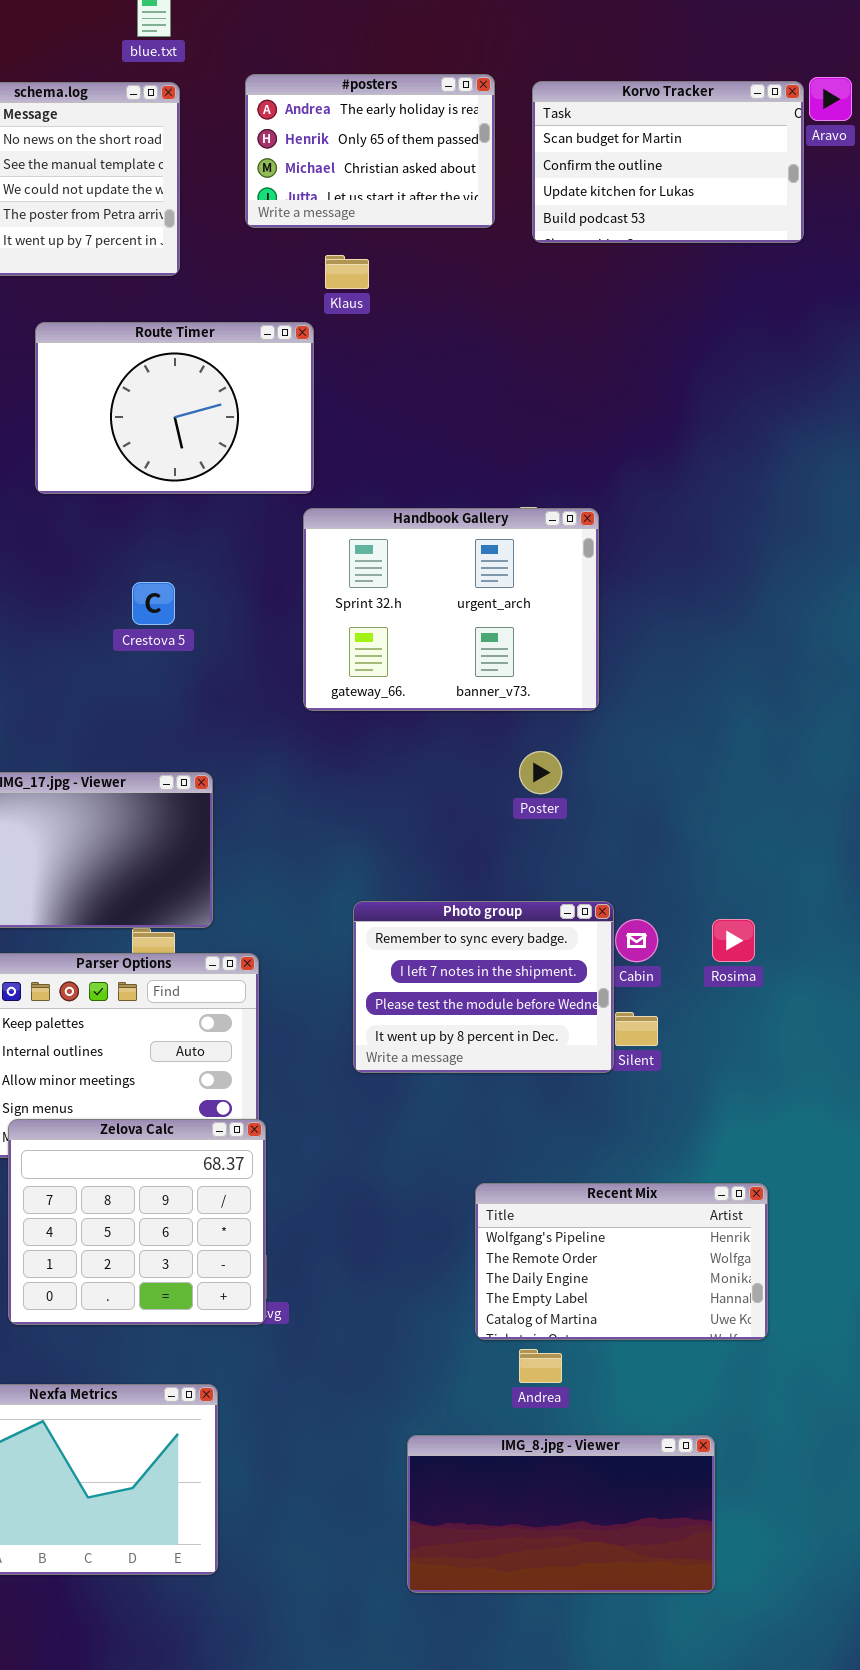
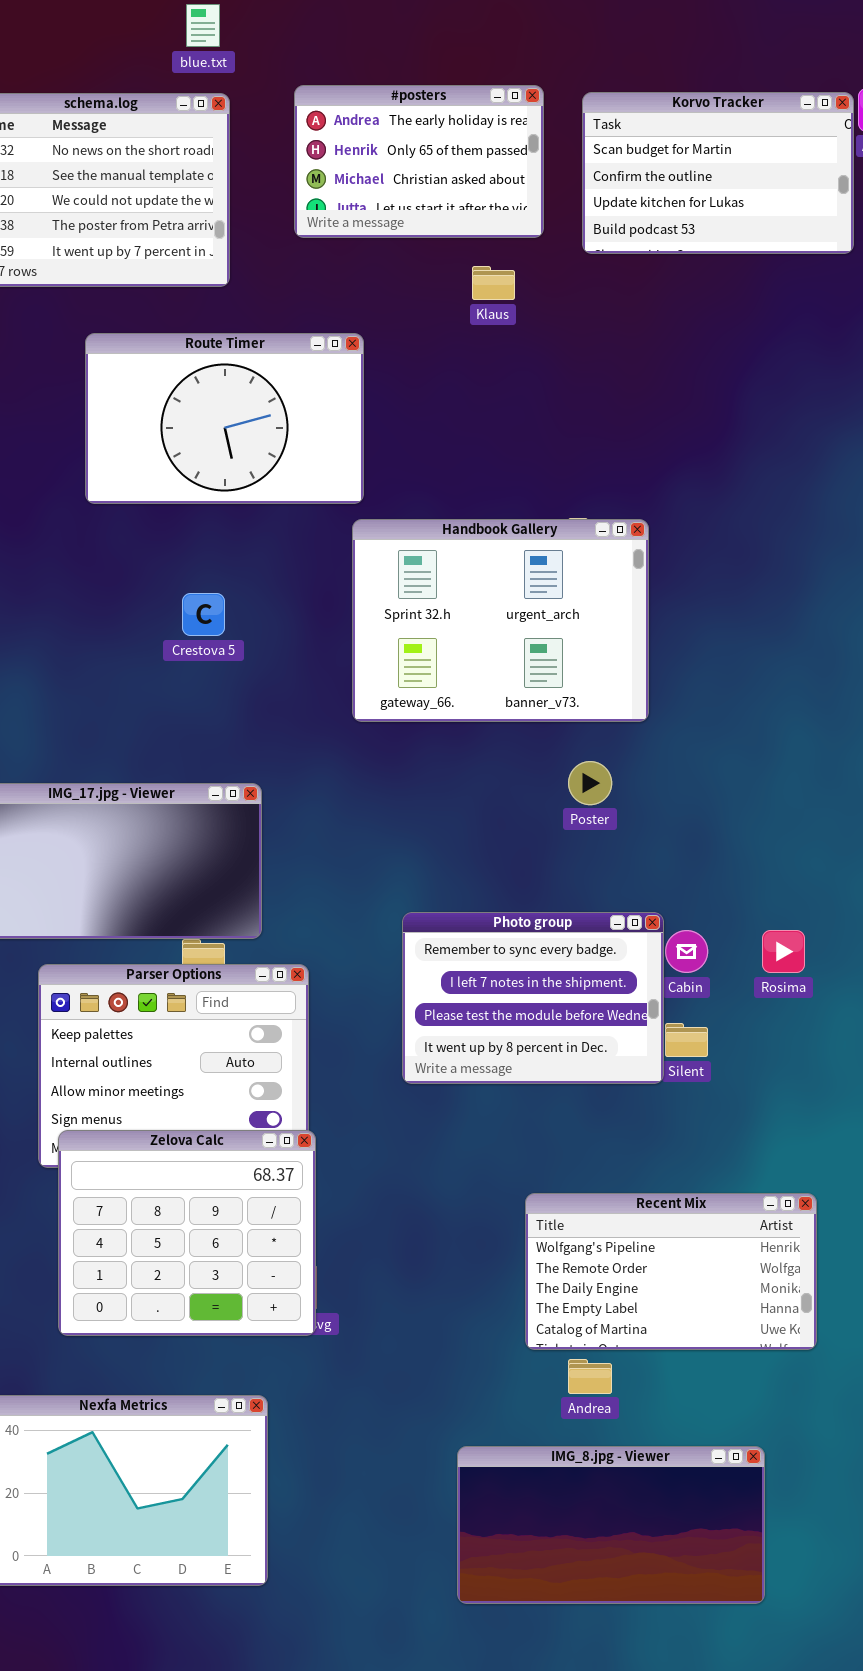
Klaus: [325,255,369,289] -> [472,266,515,300], moved

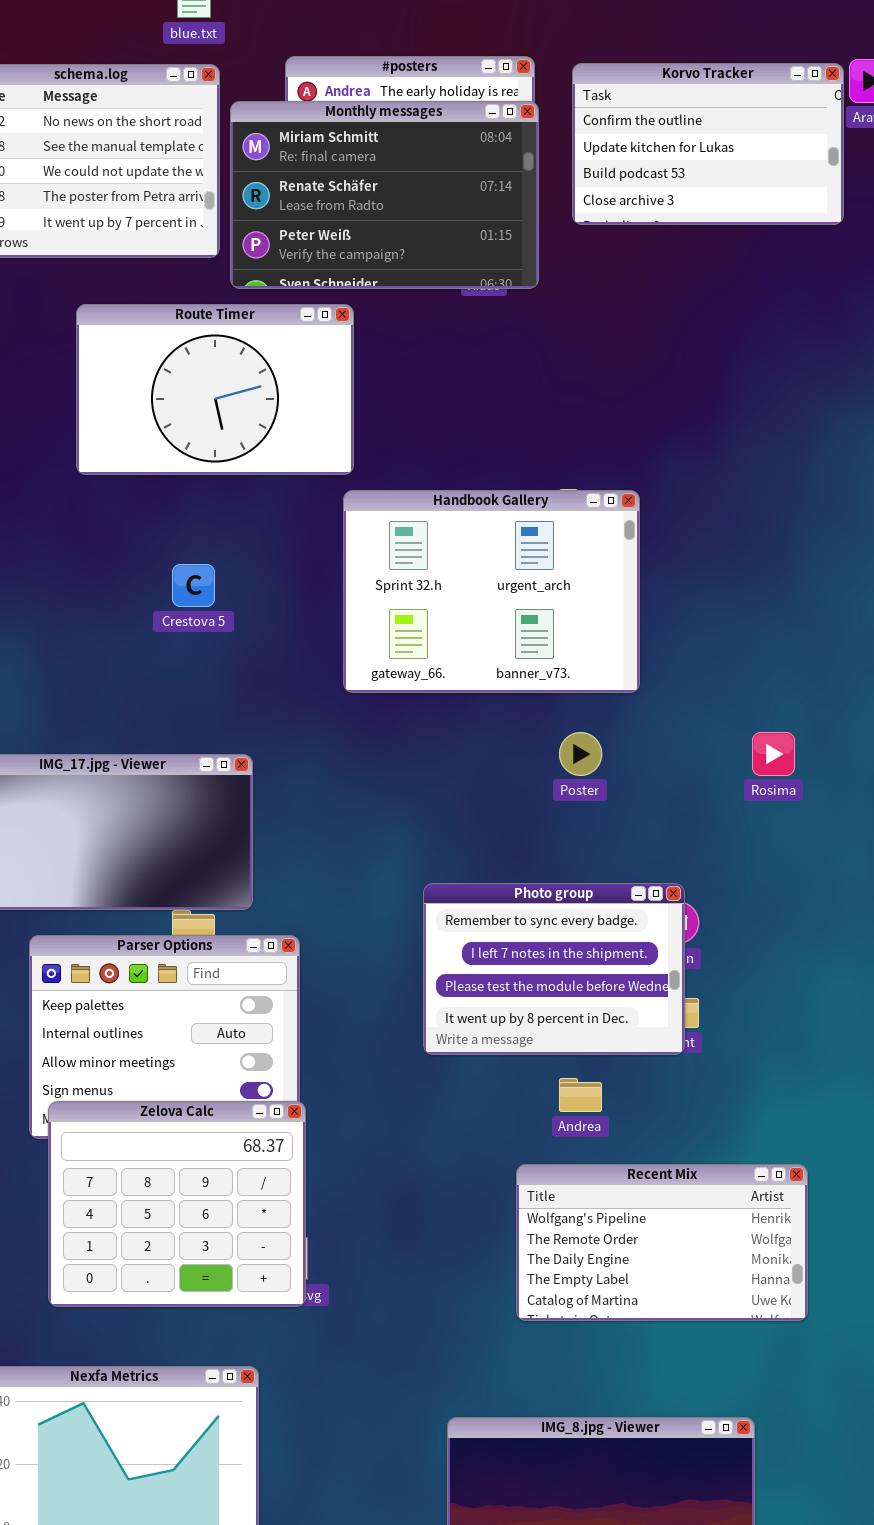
Korvo Tracker: [582,92,854,254] -> [572,63,844,225], scrolled down 1 row
Monthly messages: none -> [230,101,539,289], opened
Photo group: [402,912,664,1084] -> [423,883,685,1055], moved
Rosima: [762,930,805,973] -> [752,732,795,776], moved
Andrea: [568,1359,612,1394] -> [559,1078,602,1112], moved

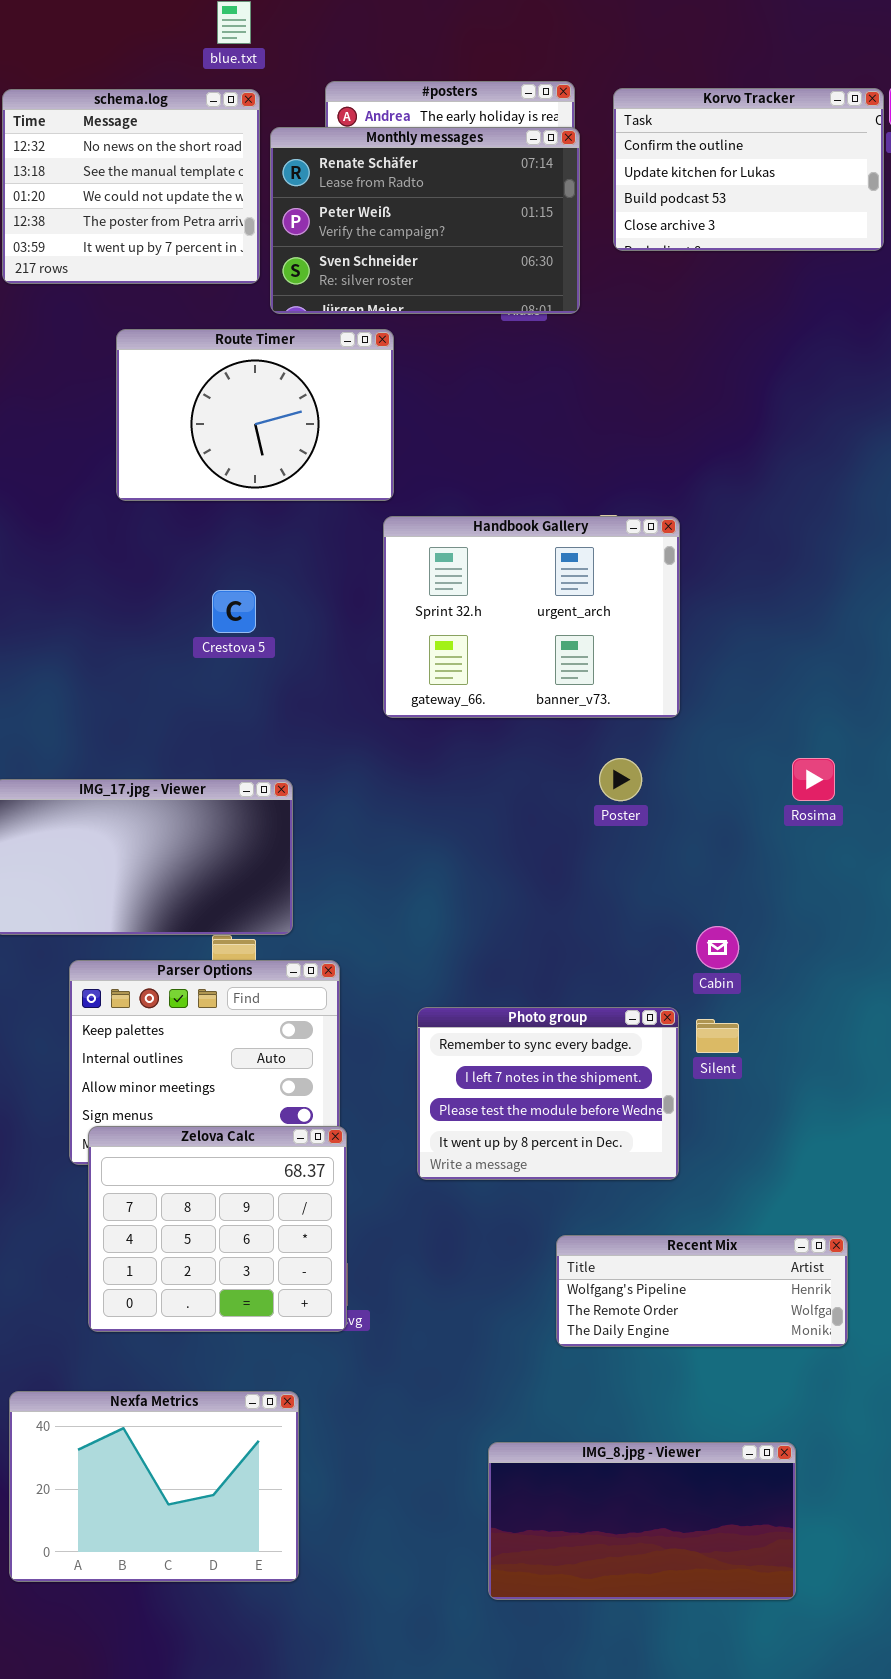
Monthly messages: [230,101,539,289] -> [270,127,580,314], scrolled down 1 row
Photo group: [423,883,685,1055] -> [417,1007,679,1180], moved
Recent Mix: [516,1164,808,1321] -> [556,1235,848,1347], resized

